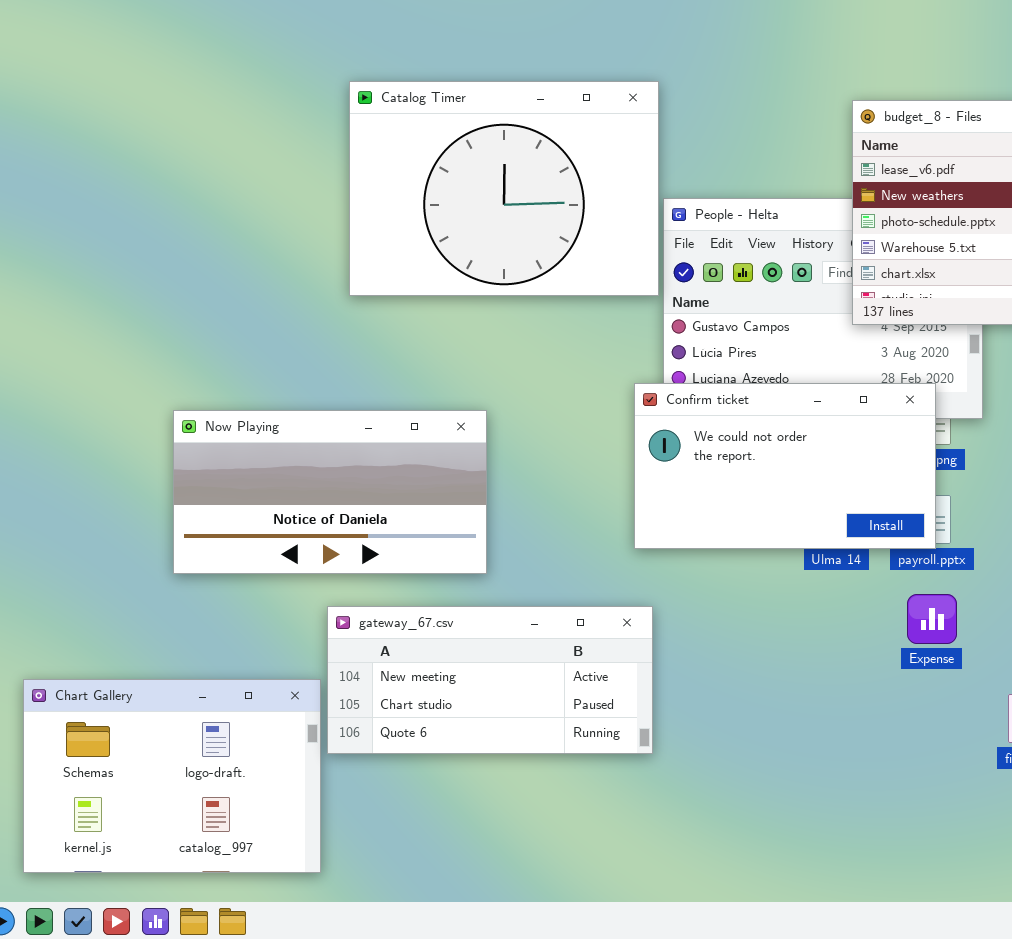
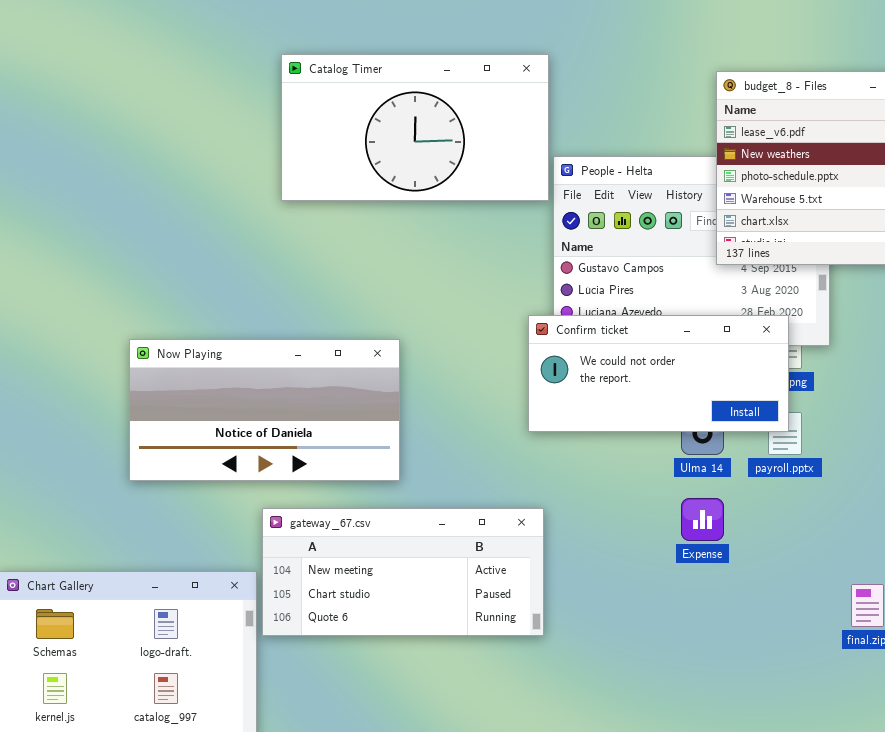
Catalog Timer: [349,81,659,296] -> [281,54,549,201], resized
Confirm ticket: [634,383,936,549] -> [528,315,789,432], resized
Expense: [907,594,957,644] -> [681,498,724,541], moved

